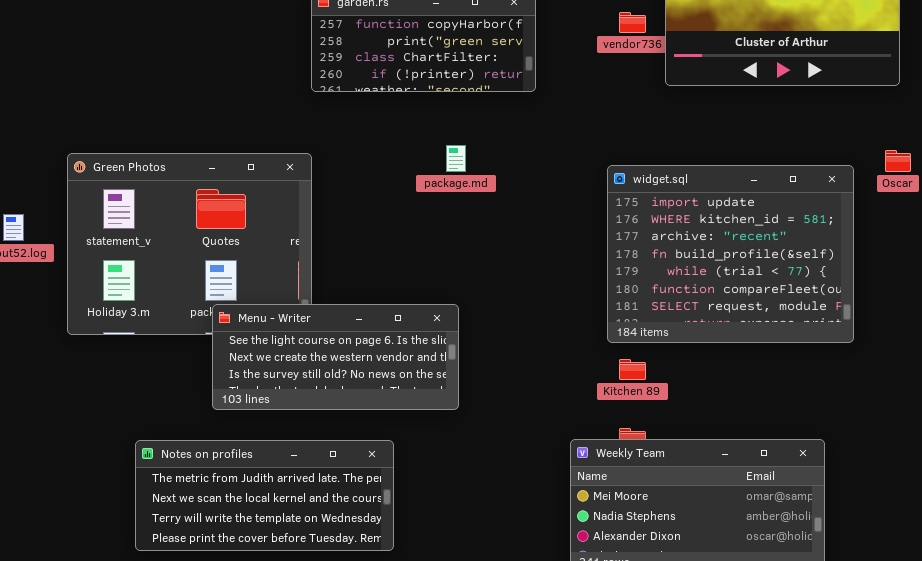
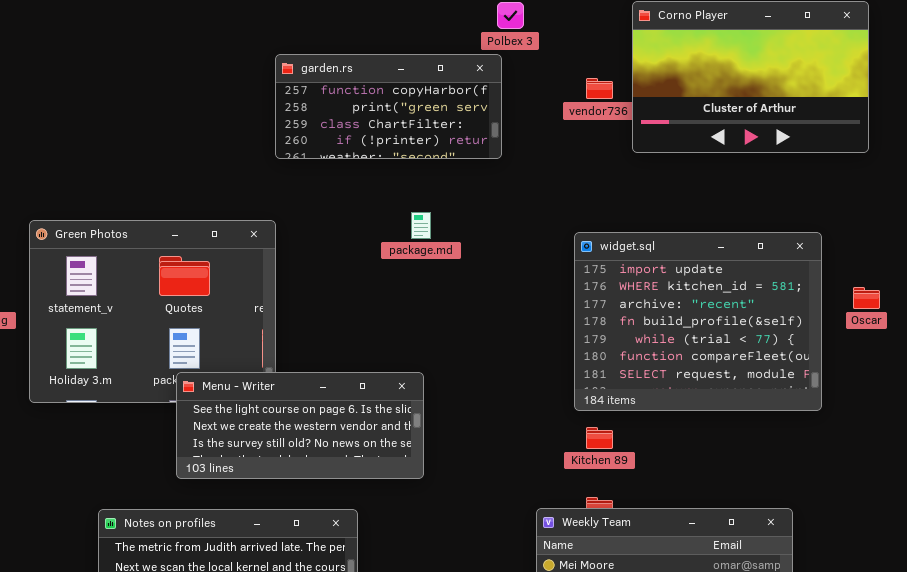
Oscar: [885,150,911,172] -> [853,287,880,309], moved

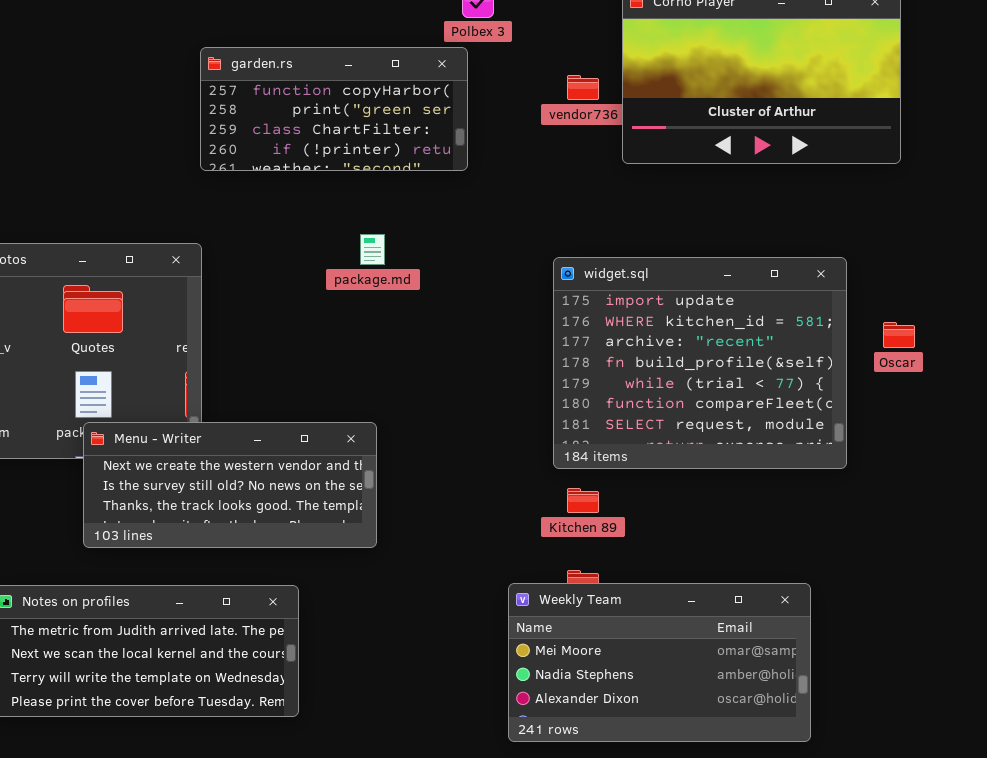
Menu - Writer: [176,372,424,479] -> [83,422,377,548], scrolled down 1 row

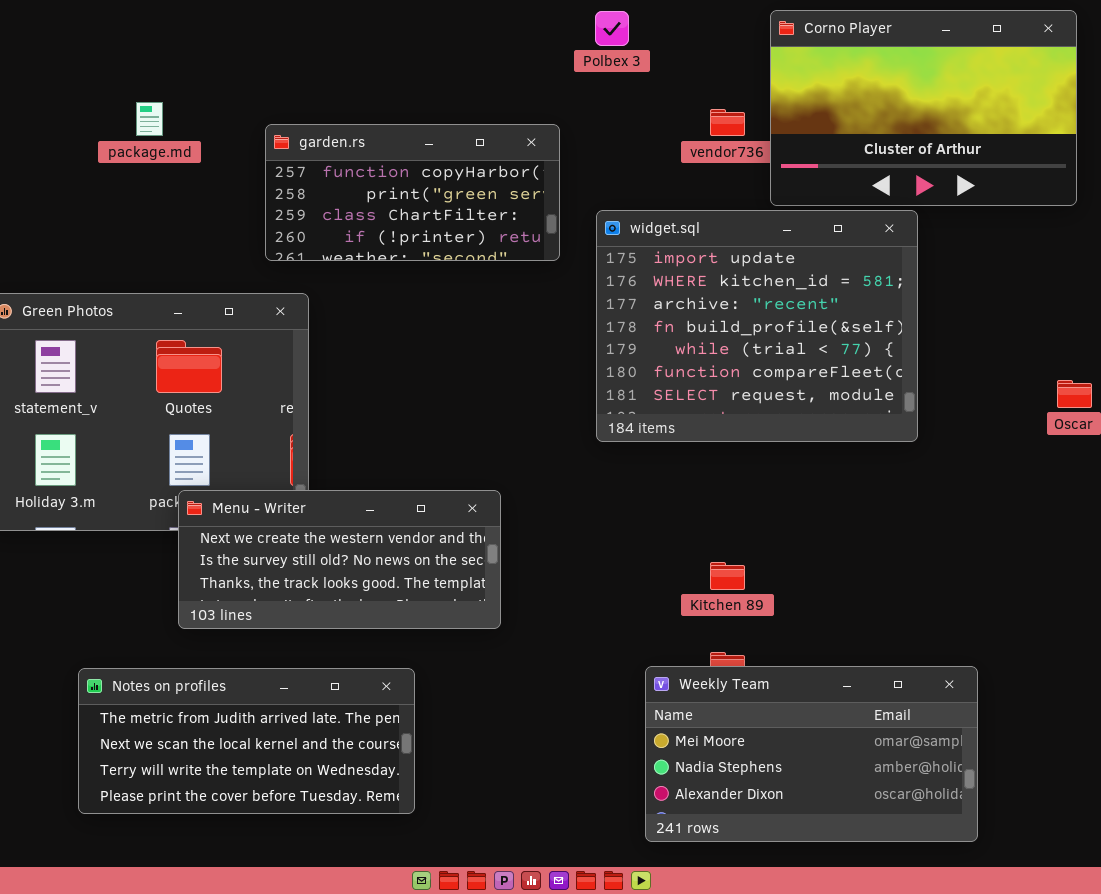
garden.rs: [200,47,468,171] -> [265,124,560,261], moved
package.md: [360,234,385,265] -> [136,102,163,136], moved
widget.sql: [553,257,847,469] -> [596,210,918,442], moved

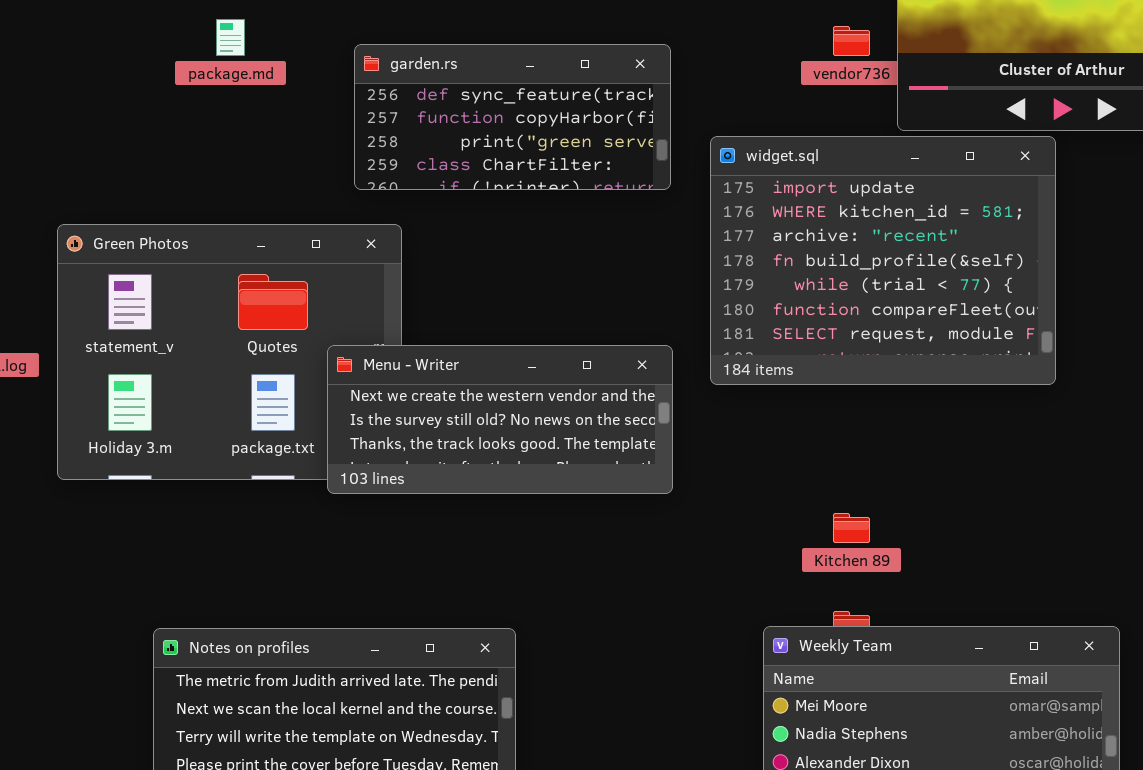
garden.rs: [265,124,560,261] -> [354,44,671,190], scrolled up 1 row
Menu - Writer: [178,490,501,629] -> [327,345,673,494], moved

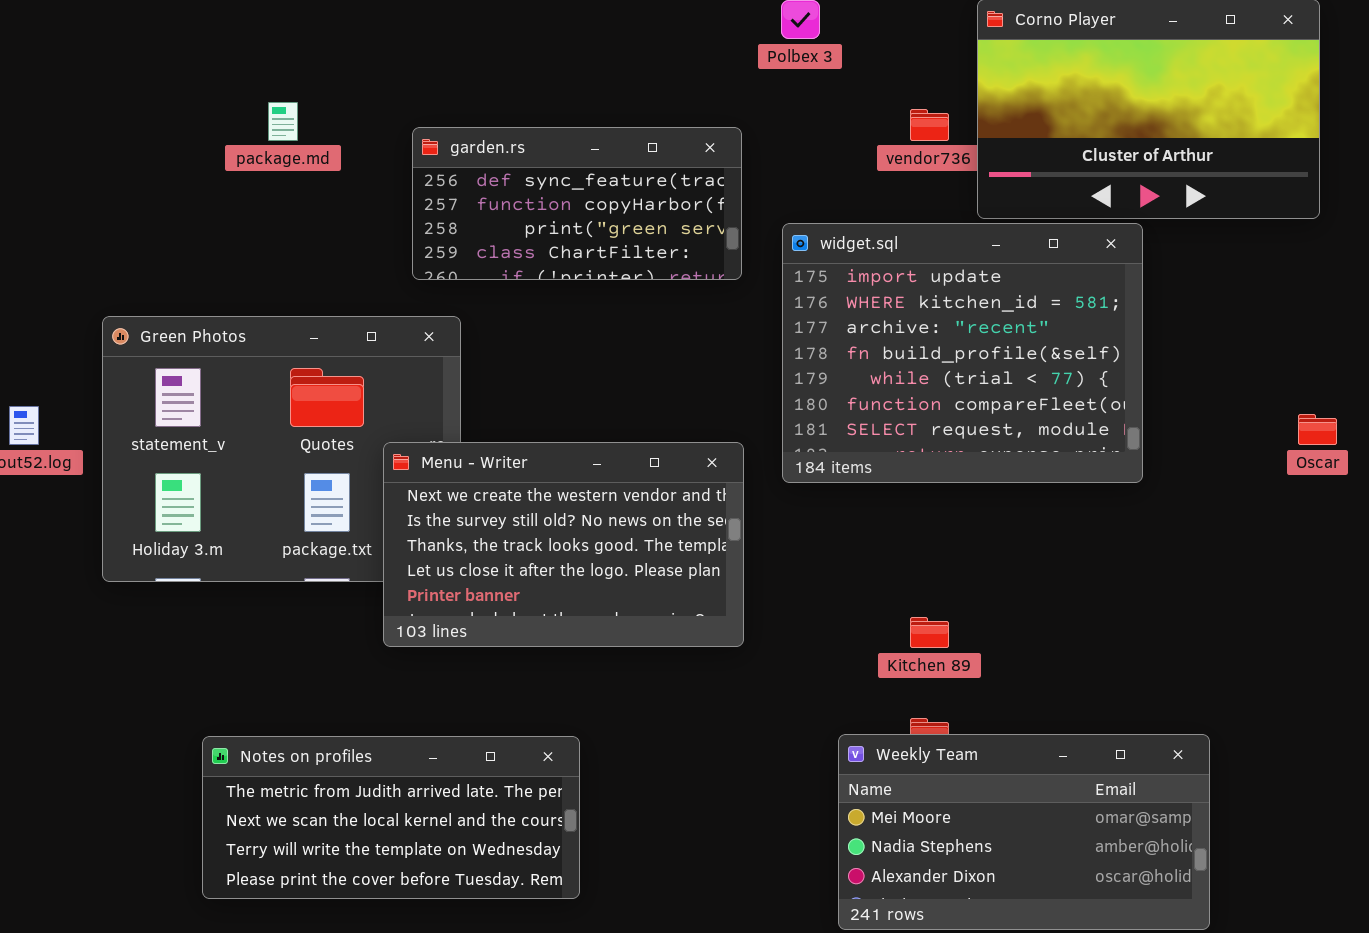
Menu - Writer: [327,345,673,494] -> [383,442,744,647], resized

